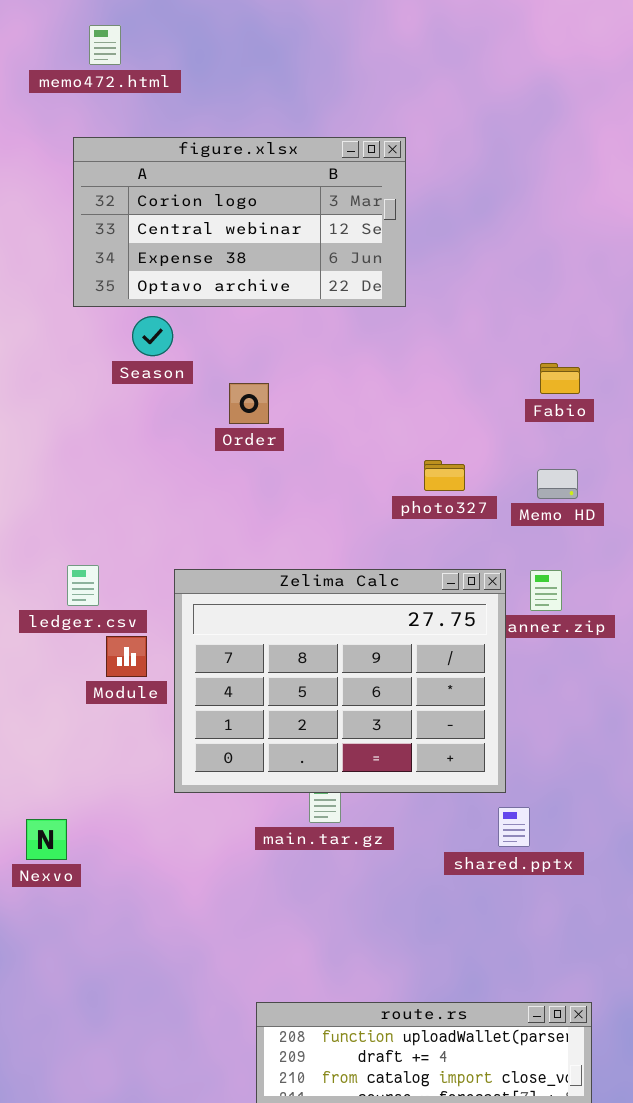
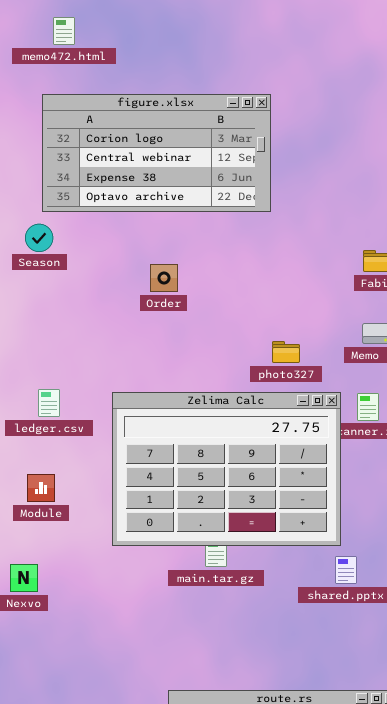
Season: [132,316,173,356] -> [25,224,53,252], moved
photo327: [424,460,465,491] -> [272,341,300,363], moved
Module: [106,636,147,677] -> [27,474,55,502], moved

